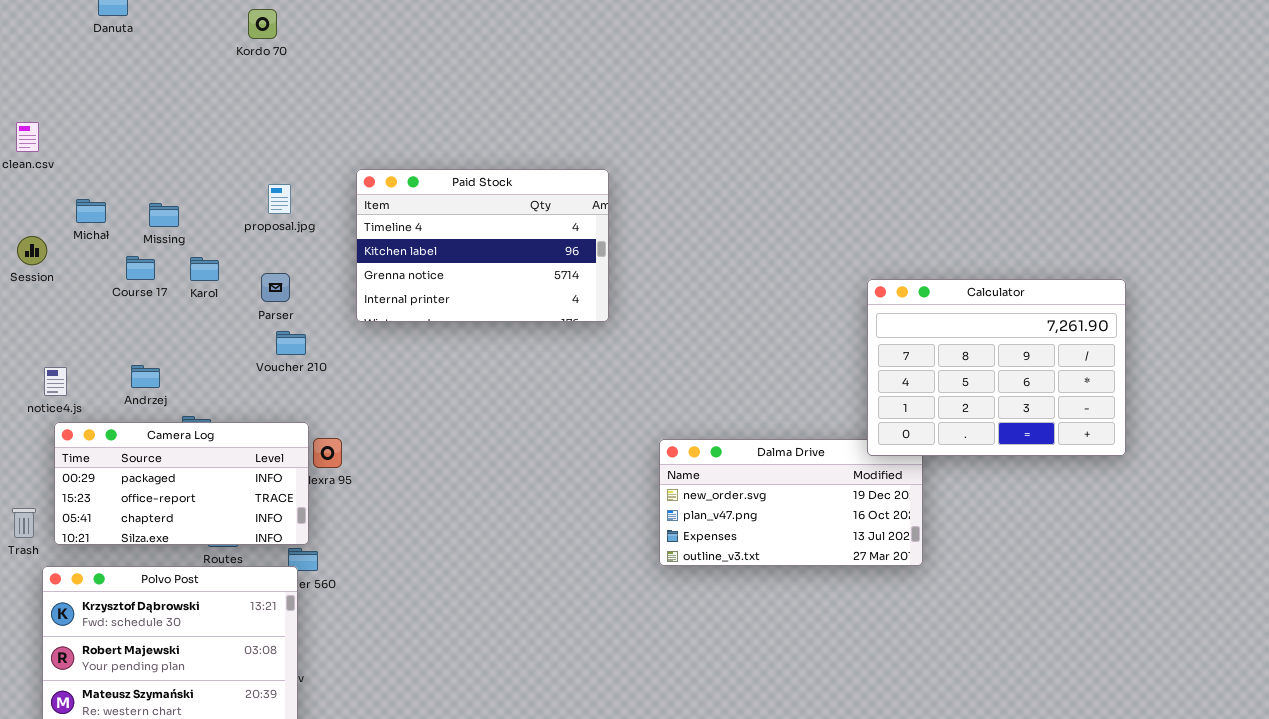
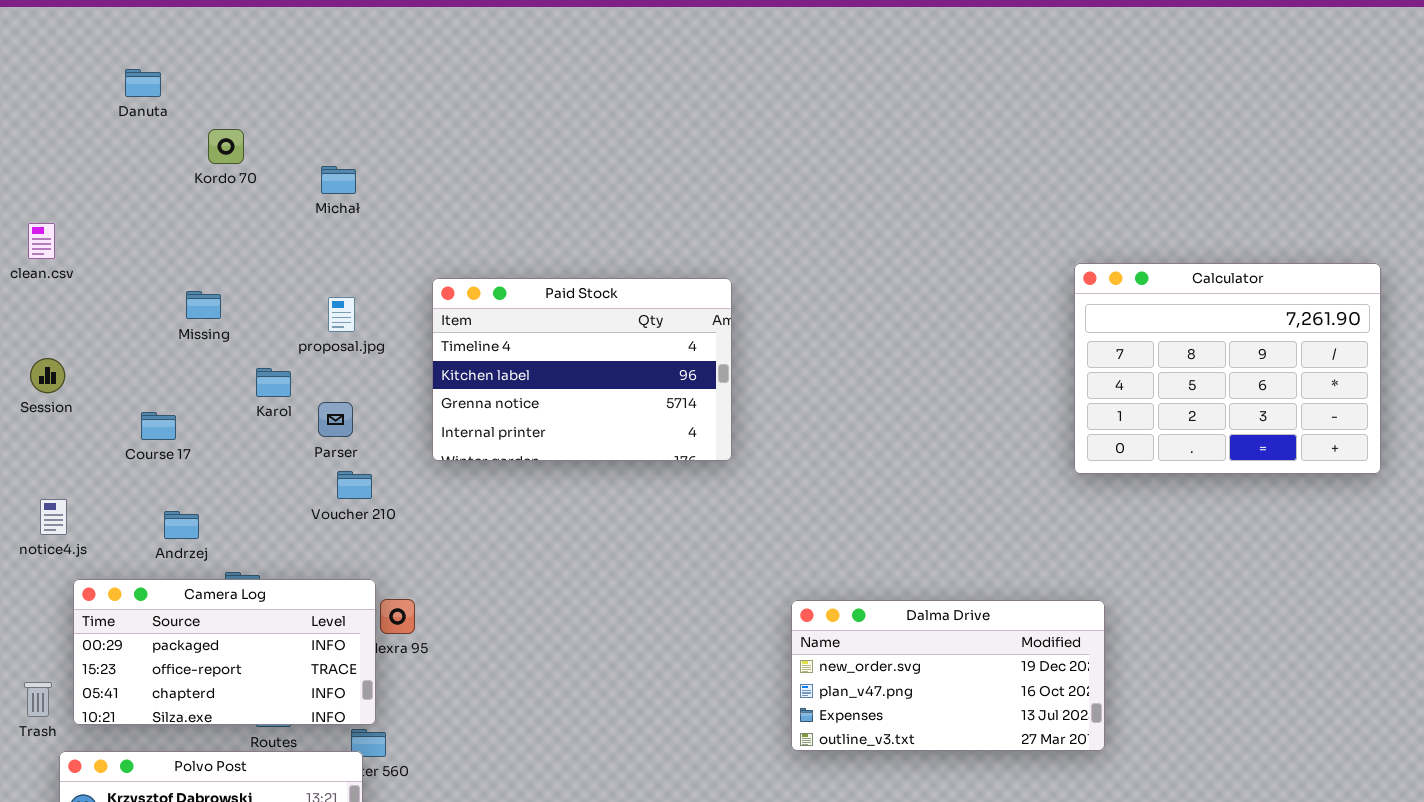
Kordo 70: [248,9,277,39] -> [208,129,244,164], moved
Michał: [76,199,106,223] -> [321,166,356,194], moved
Missing: [149,203,179,227] -> [186,291,221,319], moved
Course 17: [126,256,155,280] -> [141,412,176,440], moved
Karol: [190,257,219,281] -> [256,368,291,397], moved
Calculator: [867,279,1126,456] -> [1074,263,1381,474], moved
notice4.js: [44,367,67,396] -> [40,499,67,535], moved

